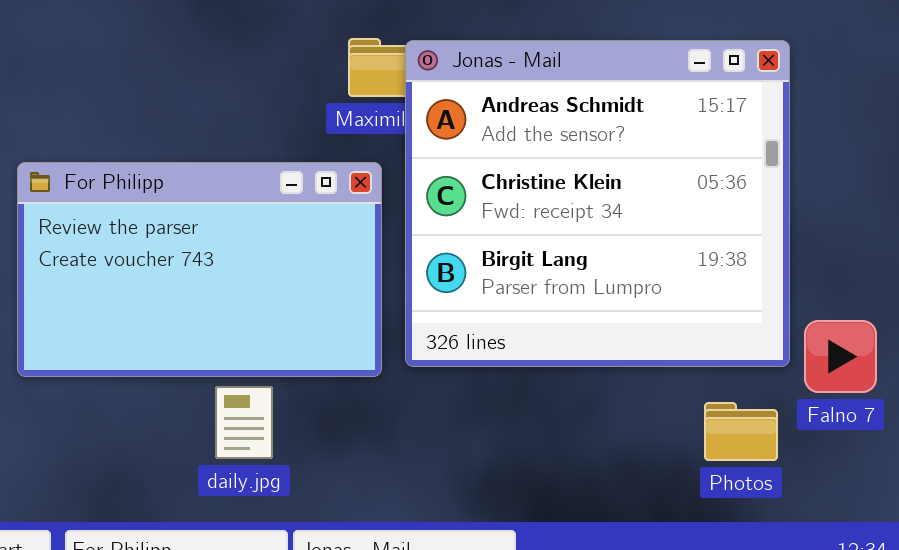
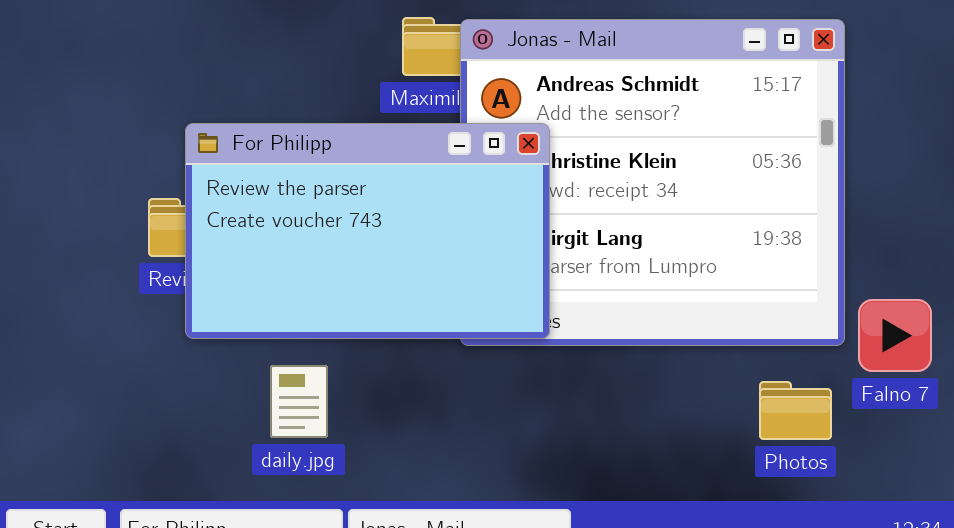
For Philipp: [17,162,382,377] -> [185,123,550,339], moved

